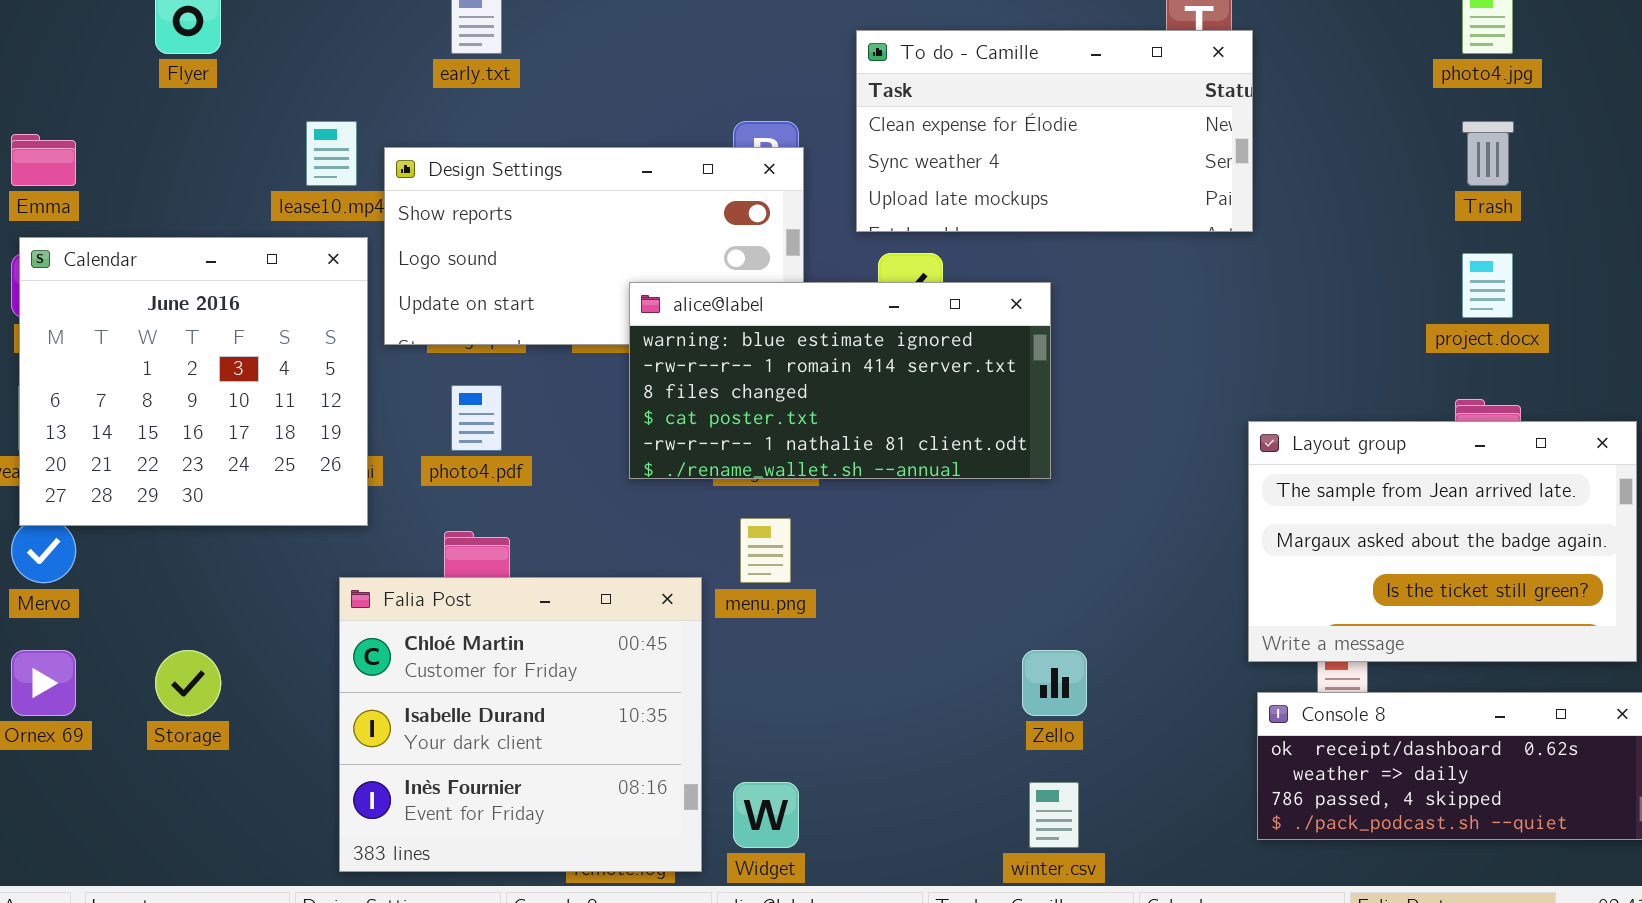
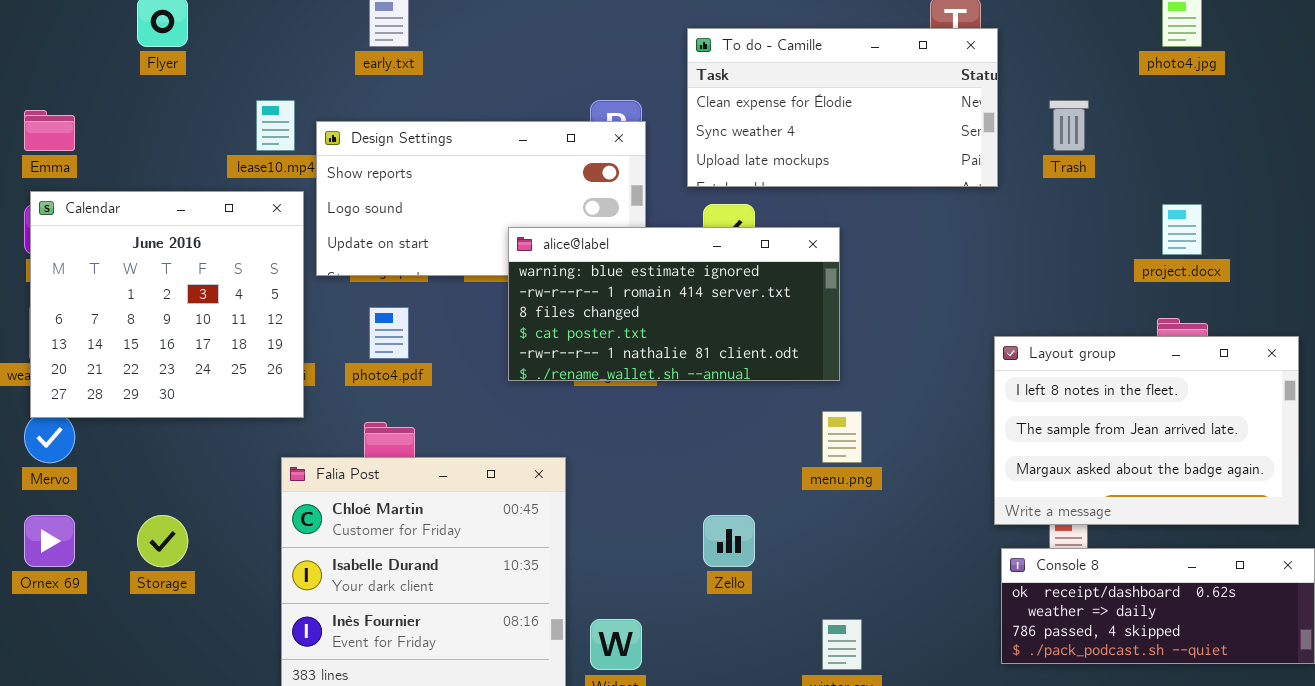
Trash: [1462,121,1514,186] -> [1049,100,1089,151], moved
Layout group: [1248,421,1637,662] -> [994,336,1299,525], scrolled up 1 row
menu.png: [740,518,791,583] -> [822,411,862,463], moved
Zello: [1022,650,1087,716] -> [703,515,755,567], moved

